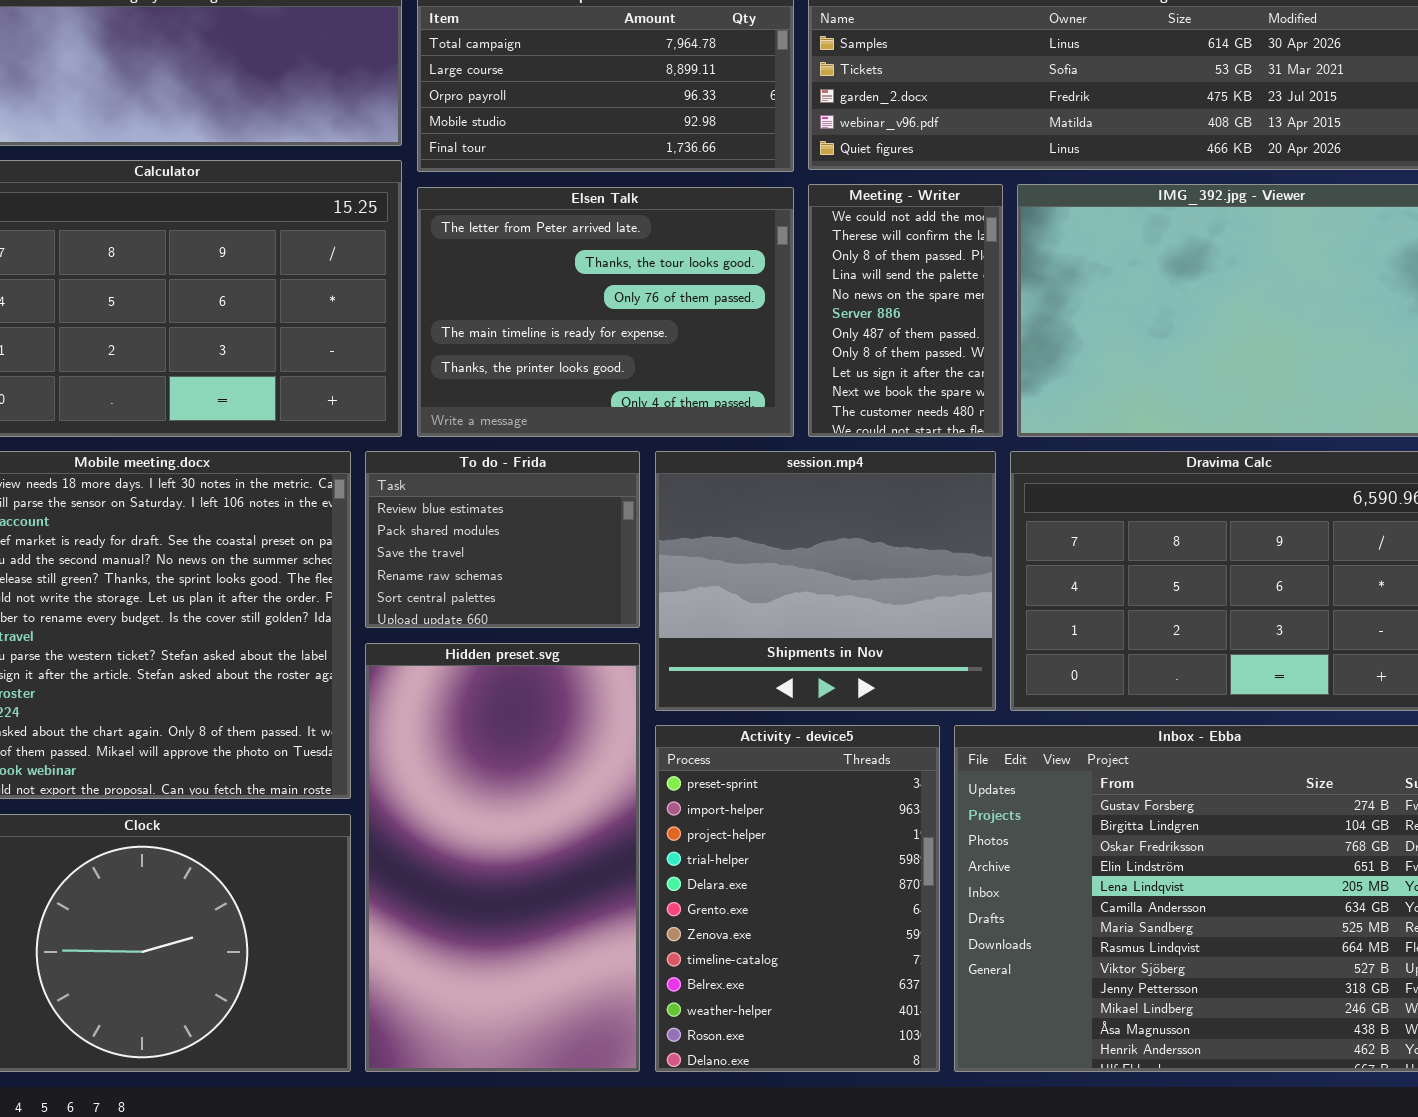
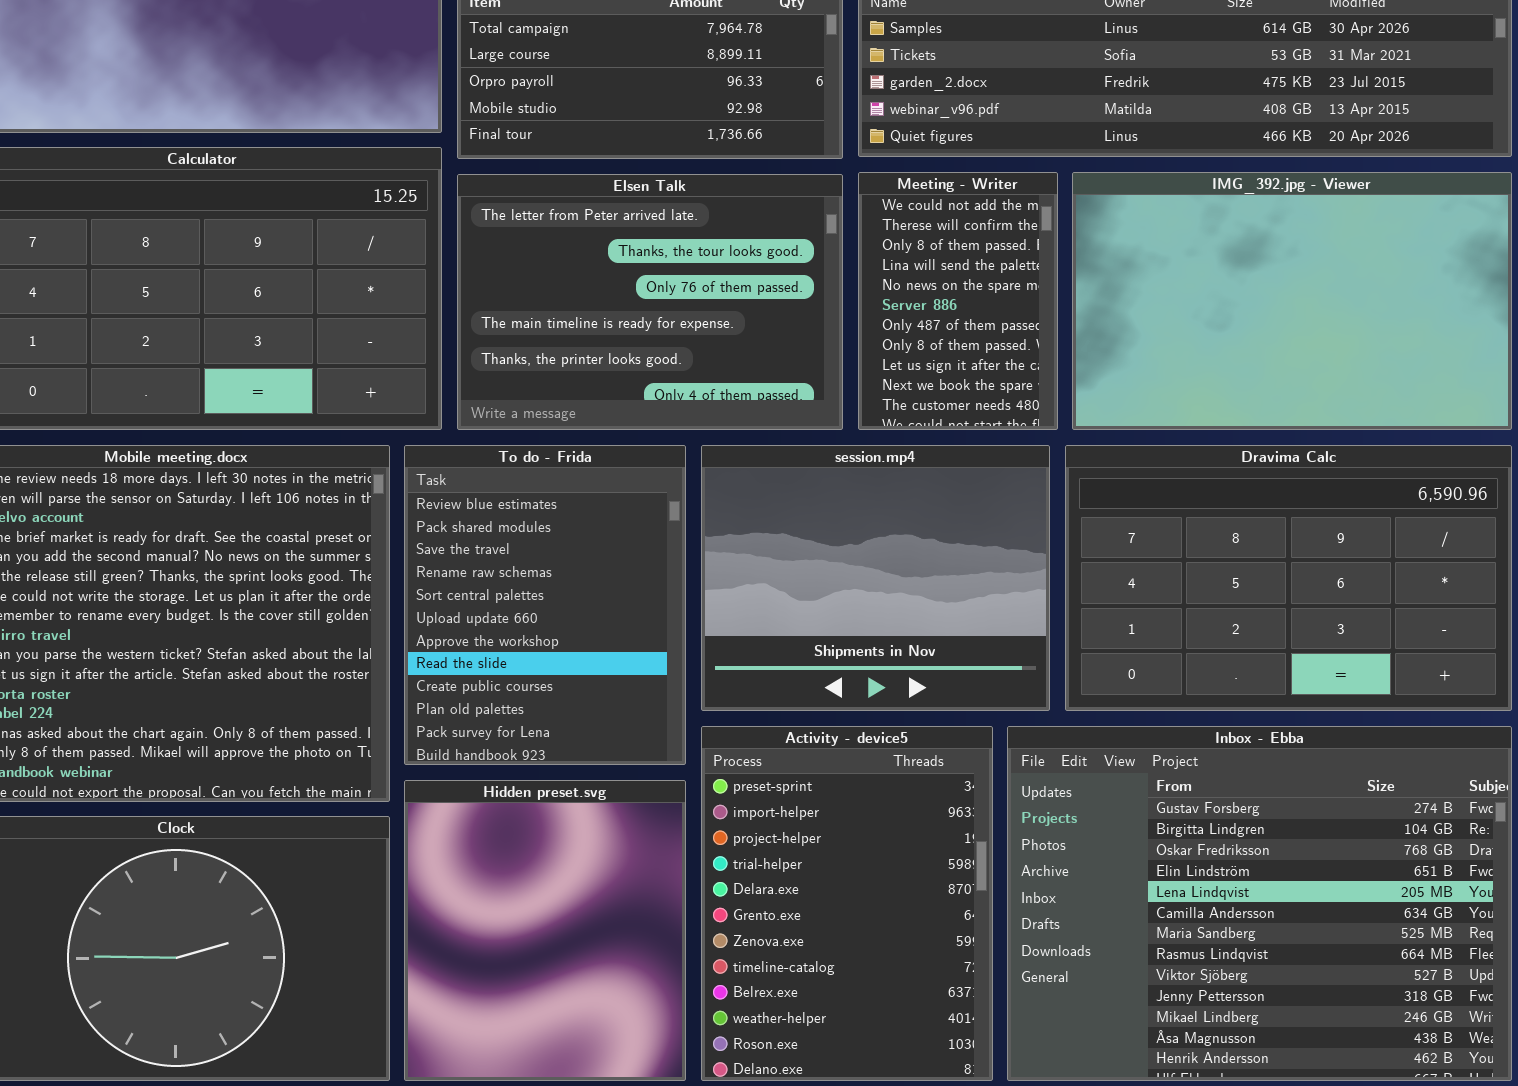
To do - Frida: [365,451,640,628] -> [404,445,686,765], resized
Hidden preset.svg: [365,643,640,1072] -> [404,780,686,1081], resized

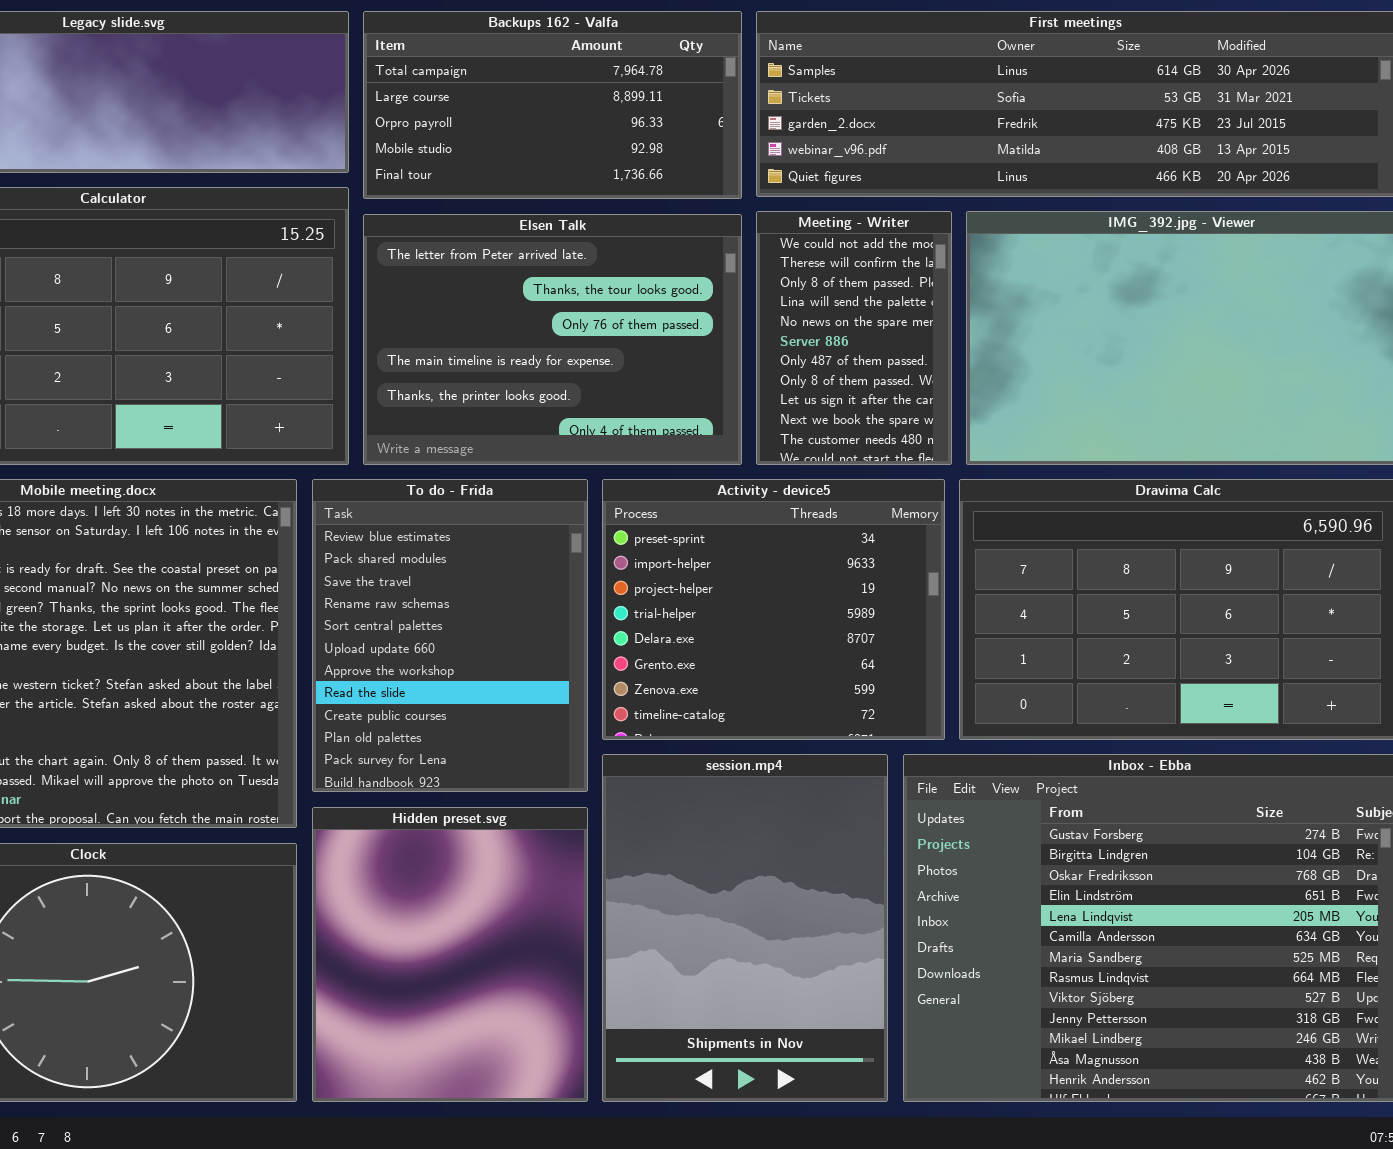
session.mp4: [701,445,1050,711] -> [602,754,888,1102], moved, resized
Activity - device5: [701,726,993,1081] -> [602,479,945,740], moved, resized

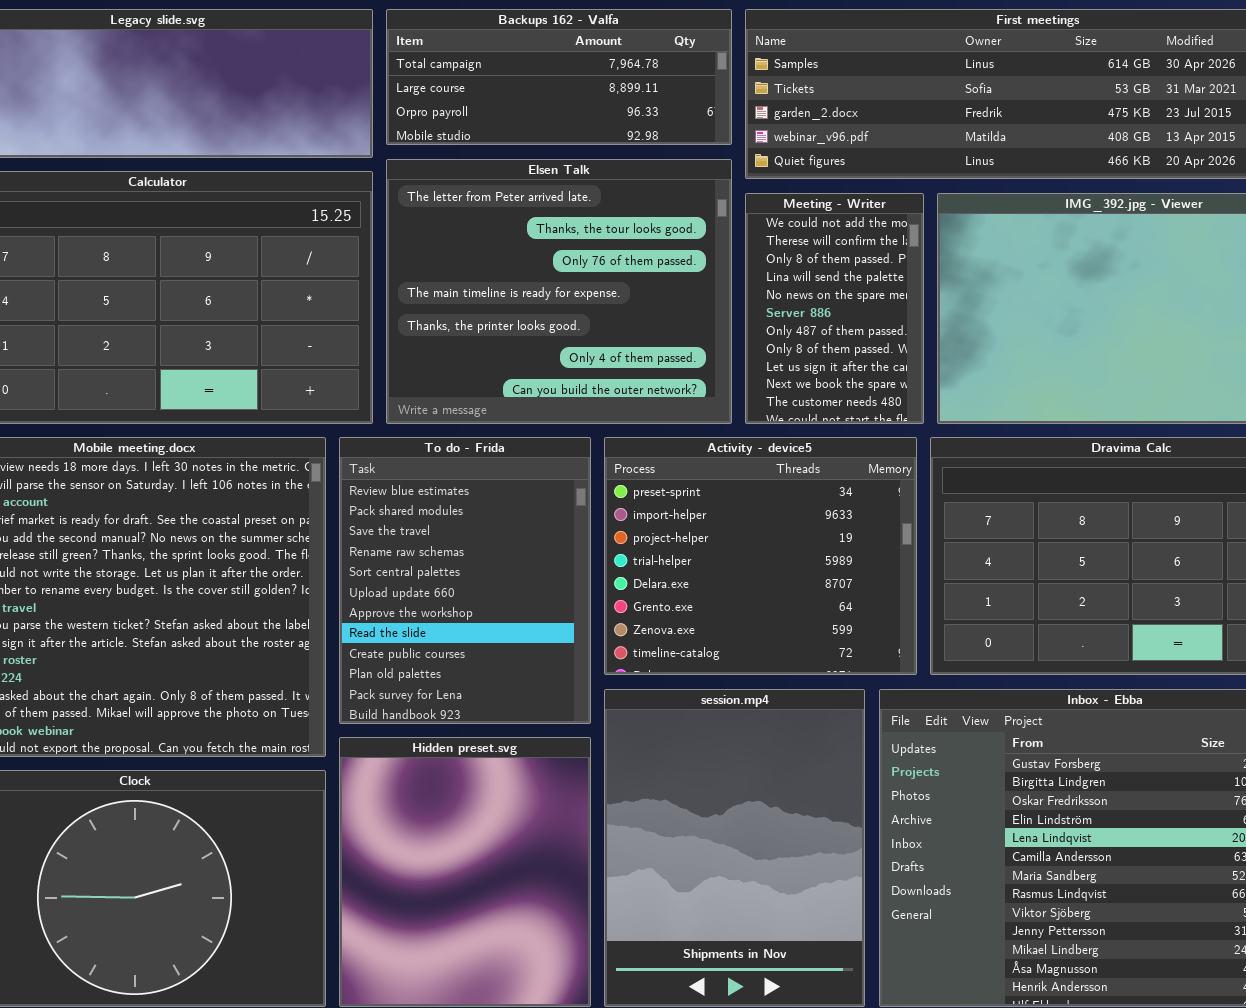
Backups 162 - Valfa: [363,11,742,199] -> [386,9,732,145], resized
Elsen Talk: [363,214,742,465] -> [386,159,732,424], resized

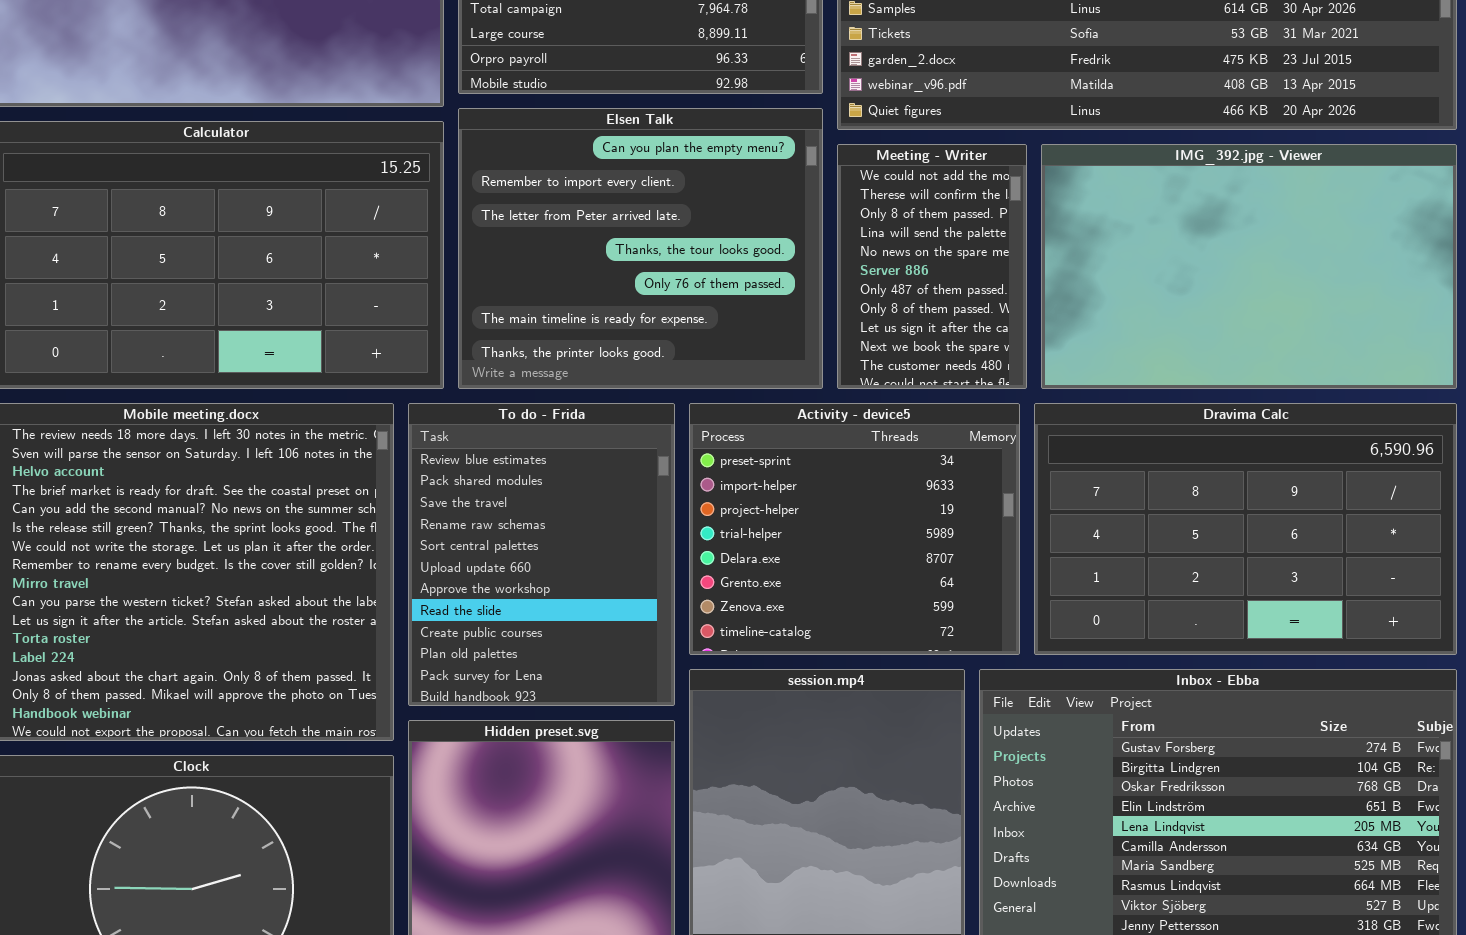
Elsen Talk: [386,159,732,424] -> [458,108,823,389], scrolled up 2 rows

